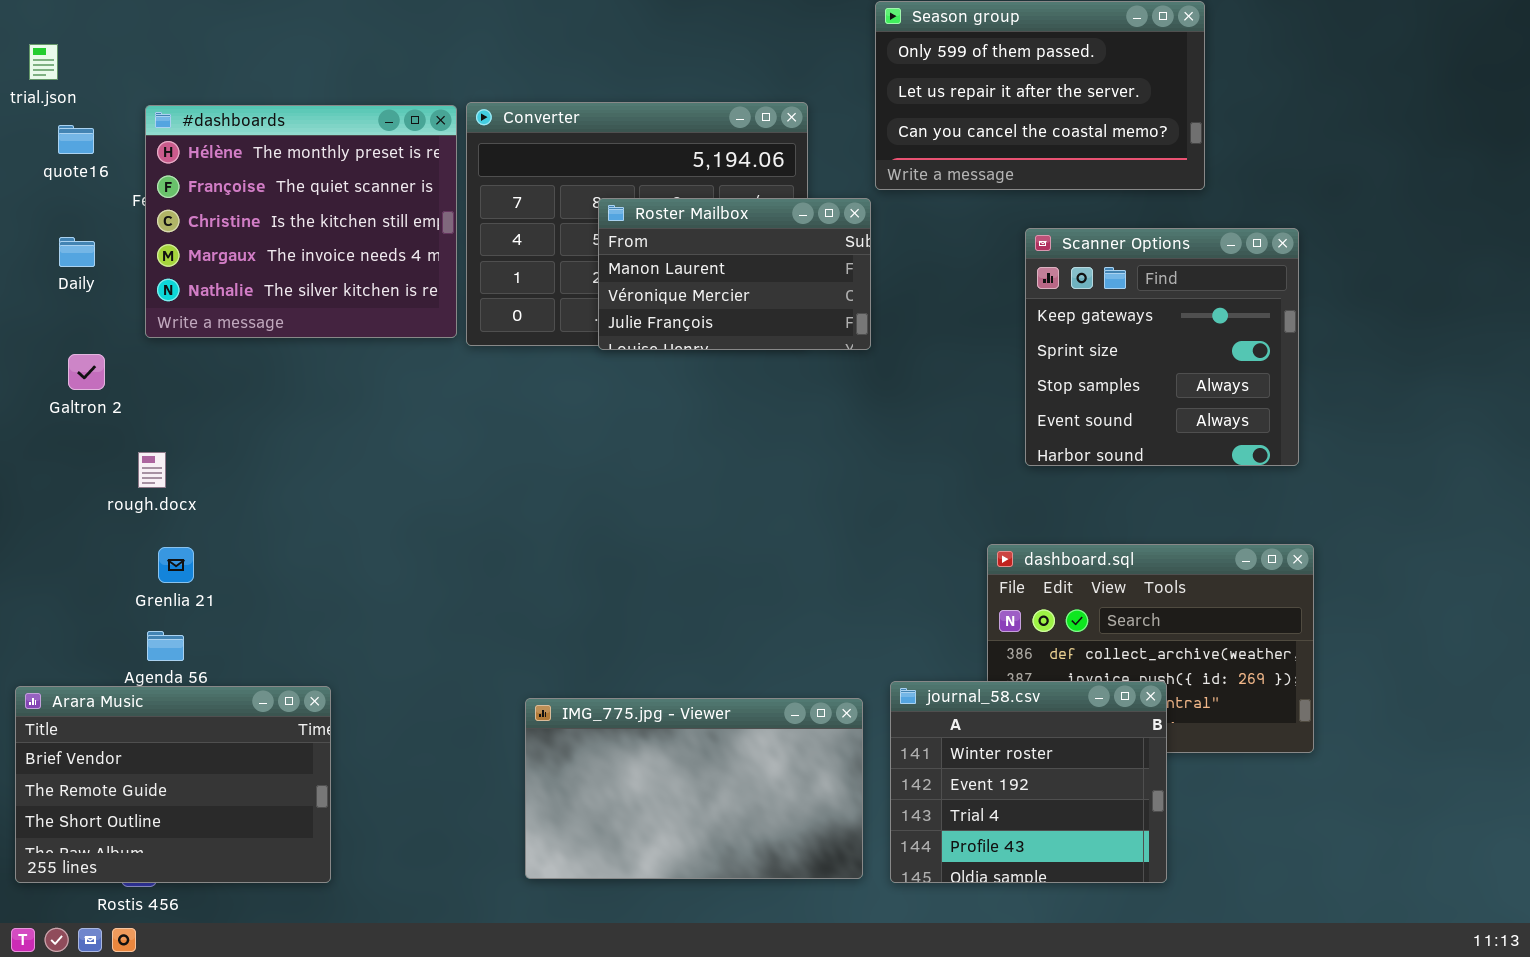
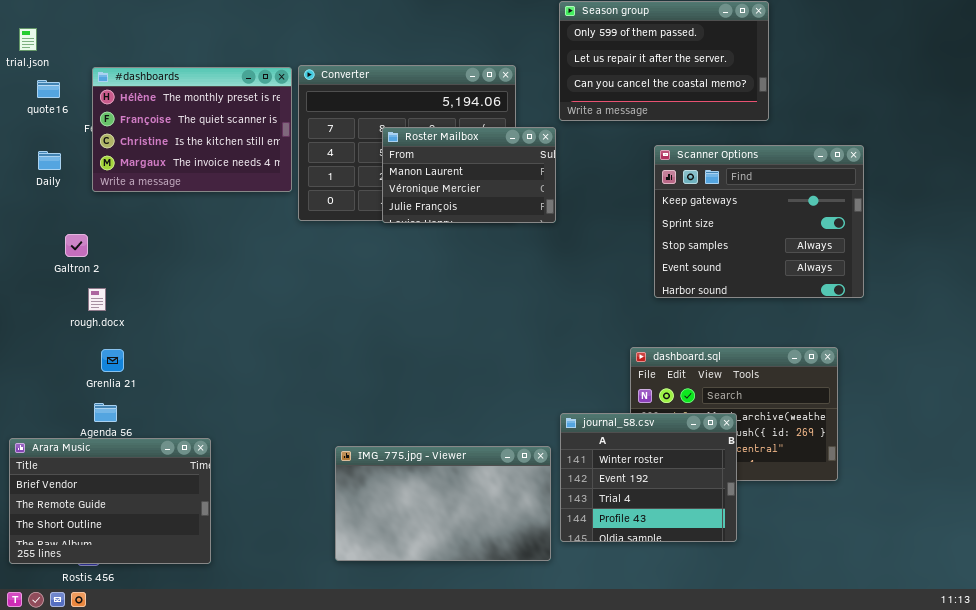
#dashboards: [145,105,457,338] -> [92,67,292,192], resized
Scanner Options: [1025,228,1299,466] -> [654,145,864,298], resized
Galtron 2: [68,354,105,390] -> [65,234,88,257], moved
journal_58.csv: [890,681,1167,883] -> [560,413,737,542], moved

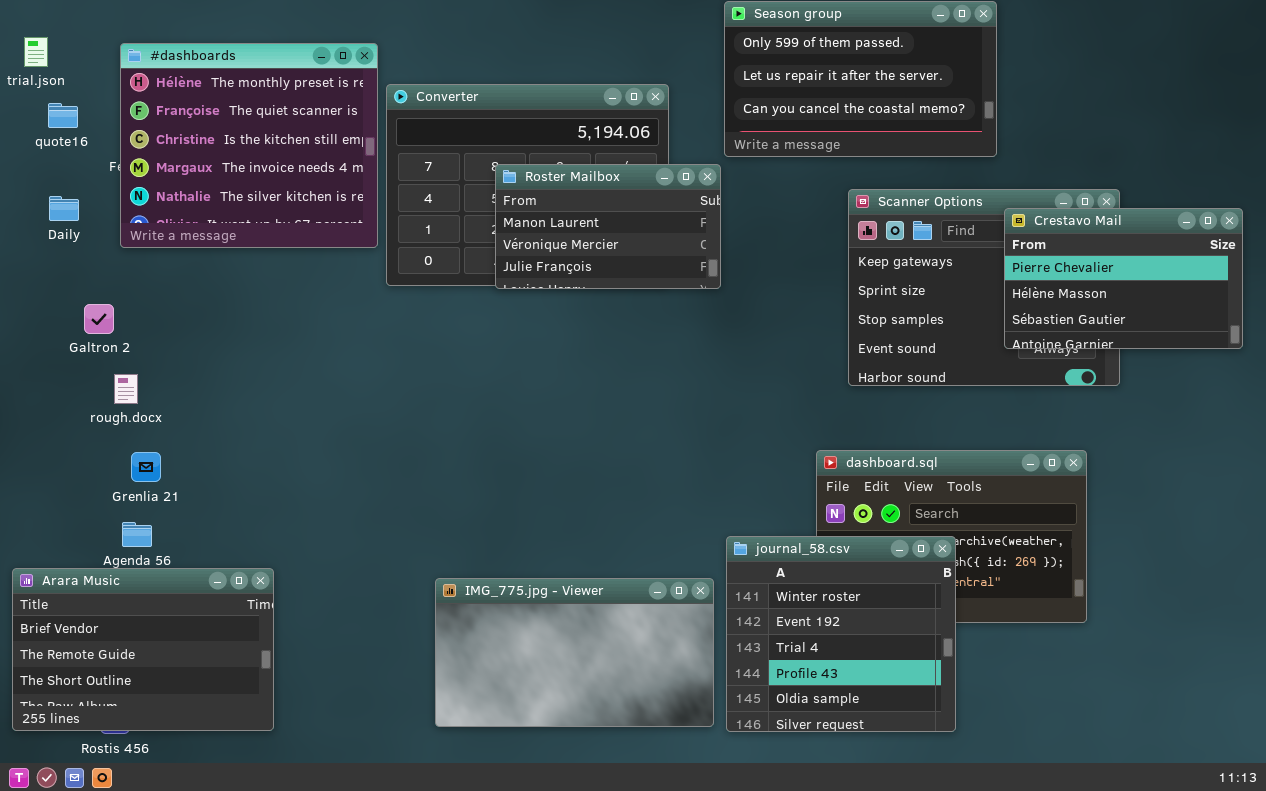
#dashboards: [92,67,292,192] -> [120,43,378,248], resized
Crestavo Mail: none -> [1004,208,1243,349], opened
journal_58.csv: [560,413,737,542] -> [726,536,956,732], resized

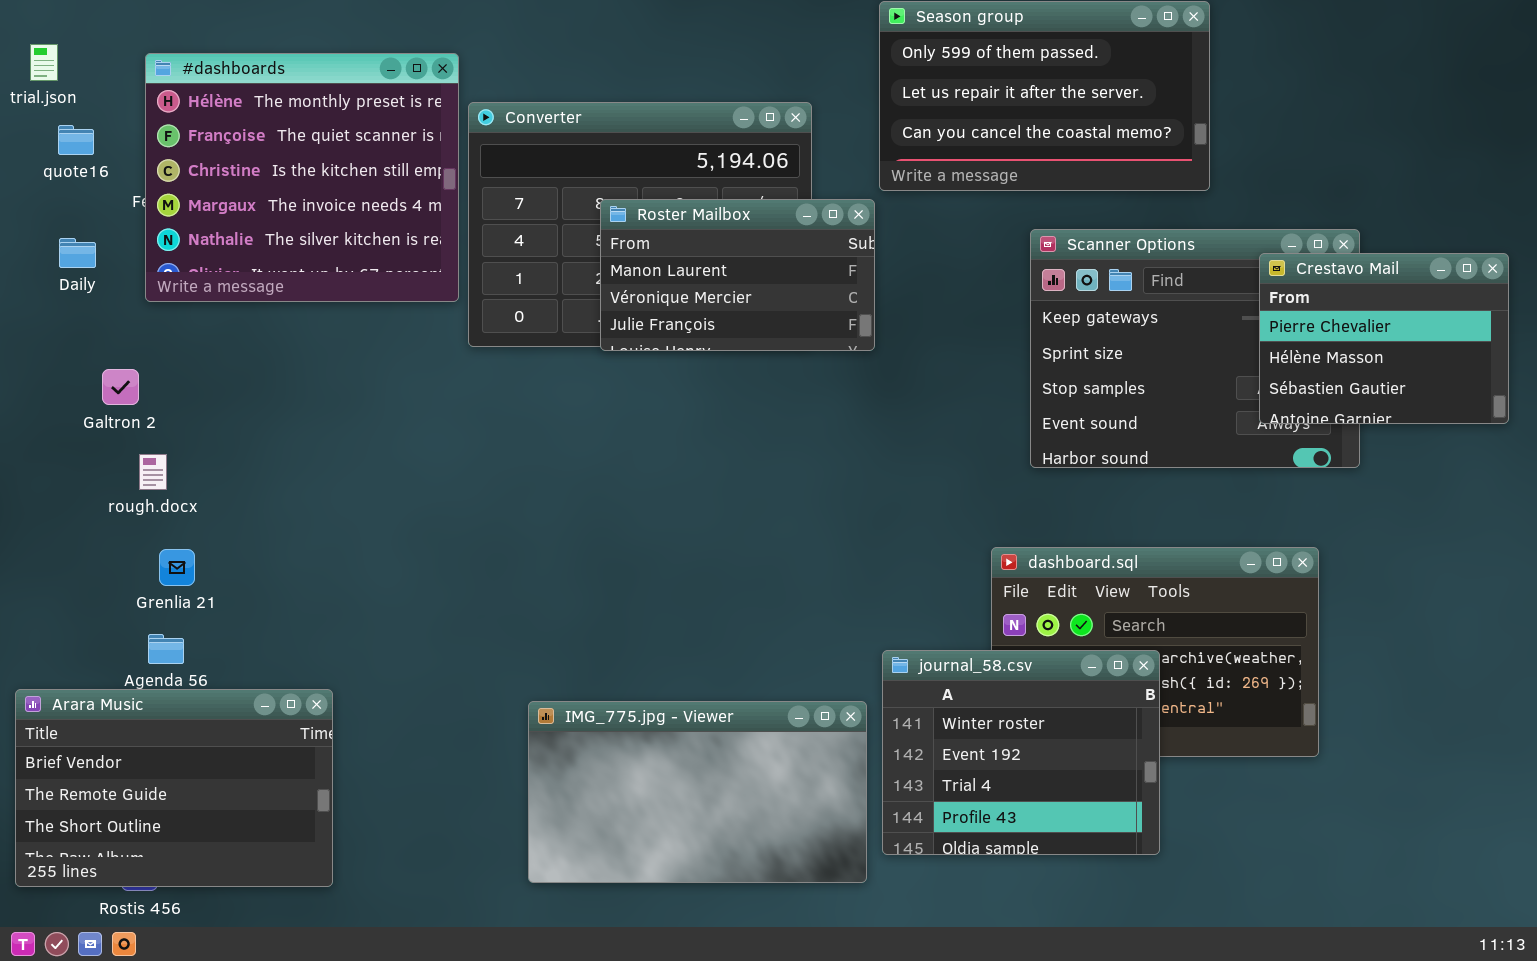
Crestavo Mail: [1004,208,1243,349] -> [1259,253,1509,424], resized
journal_58.csv: [726,536,956,732] -> [882,650,1160,855], resized

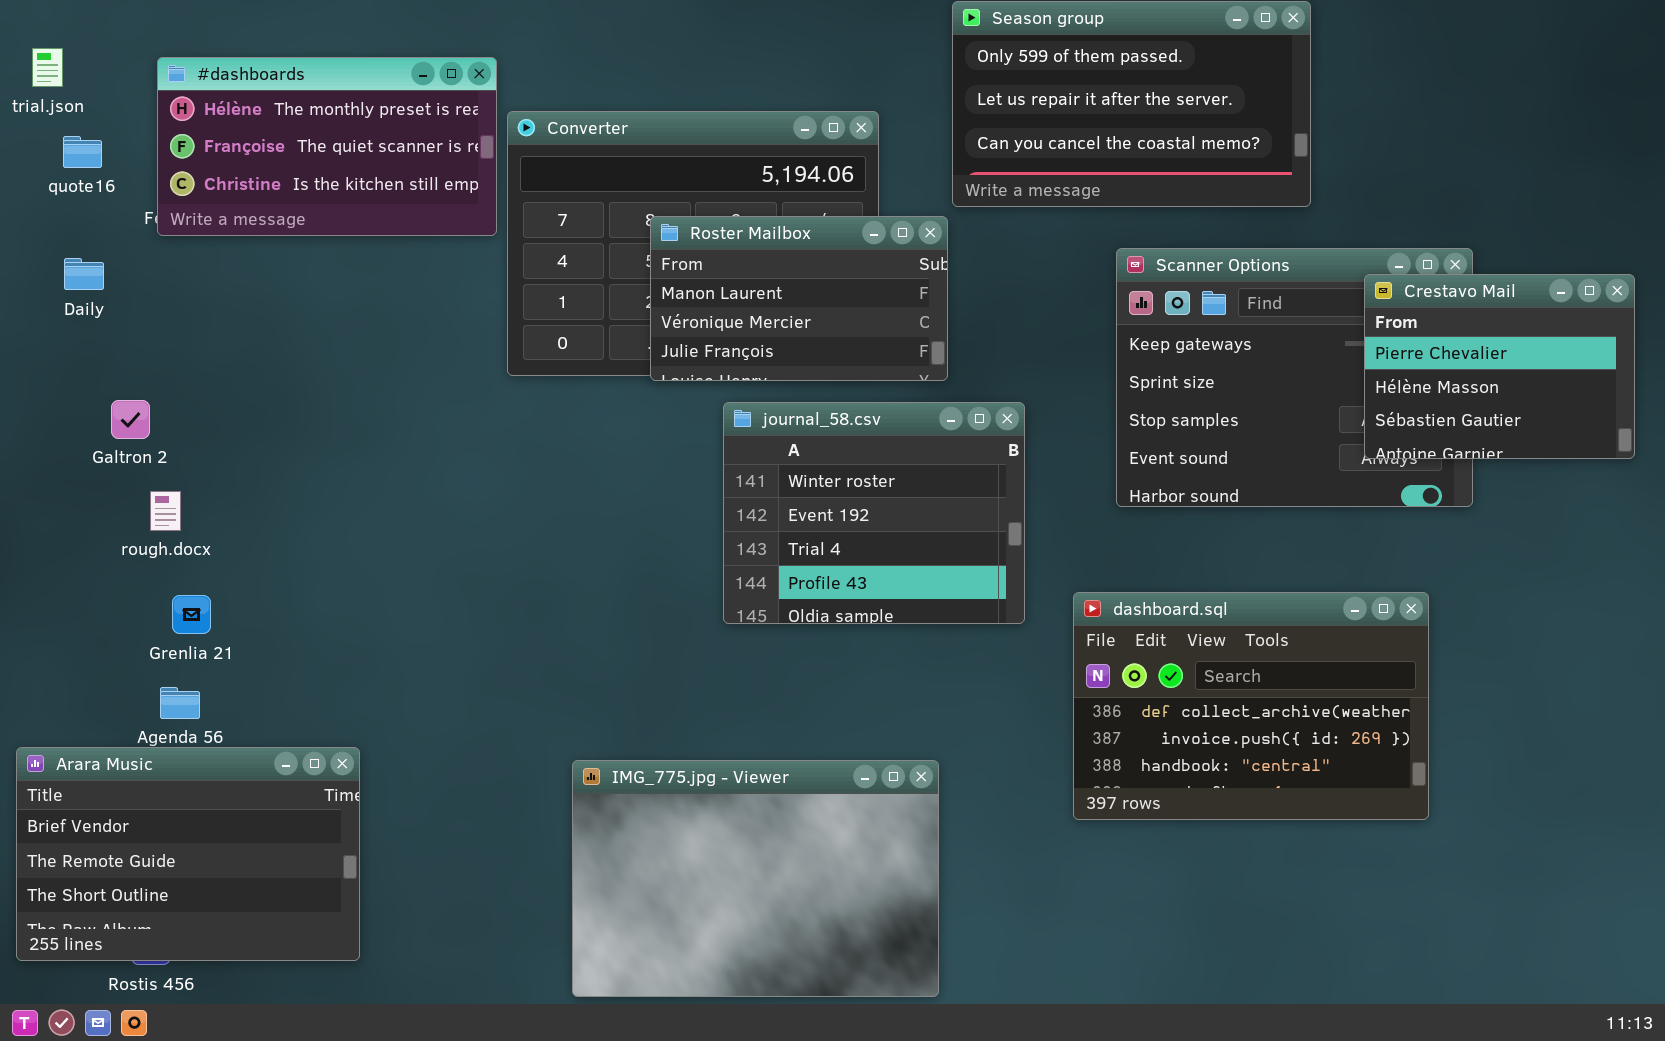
#dashboards: [145,53,459,302] -> [157,57,497,236], resized
journal_58.csv: [882,650,1160,855] -> [723,402,1025,624], moved
IMG_775.jpg - Viewer: [528,701,867,883] -> [572,760,939,997], resized

